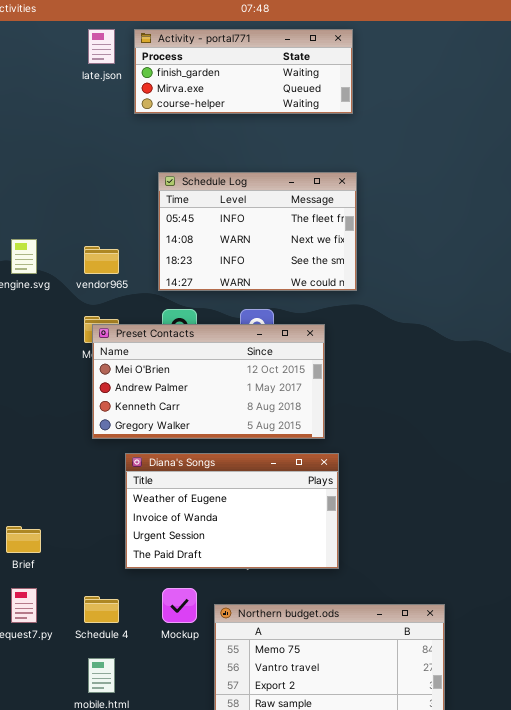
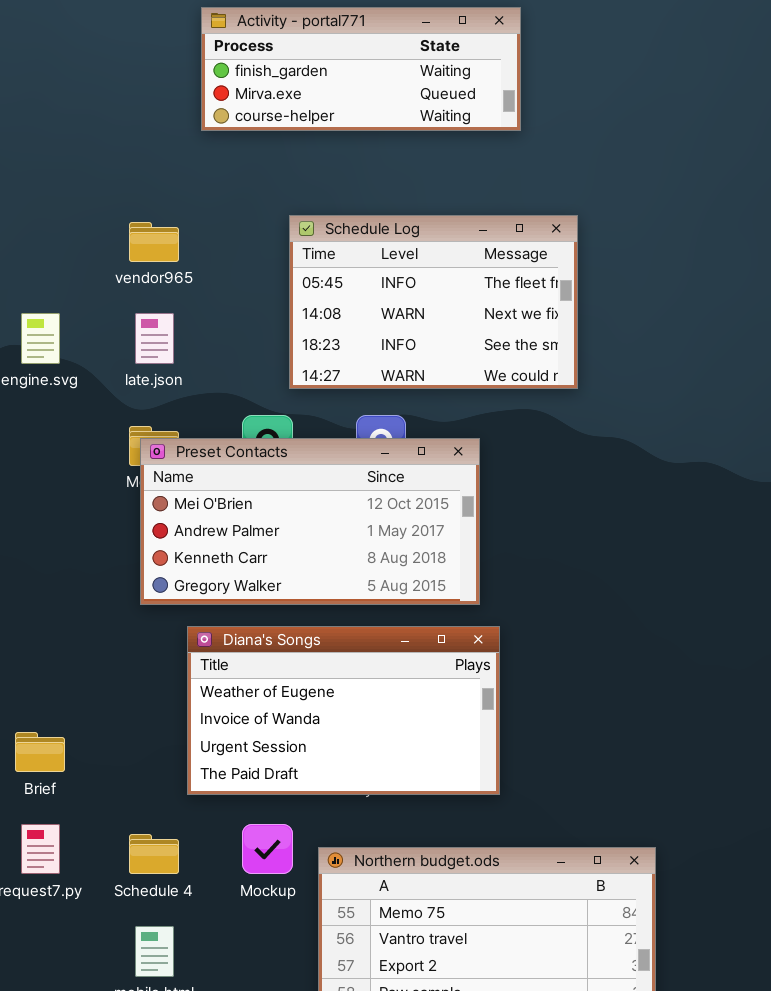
late.json: [88,29,115,64] -> [135,313,174,364], moved
Schedule Log: [158,172,357,291] -> [289,215,578,389], moved
vendor965: [84,246,119,274] -> [129,222,179,262], moved

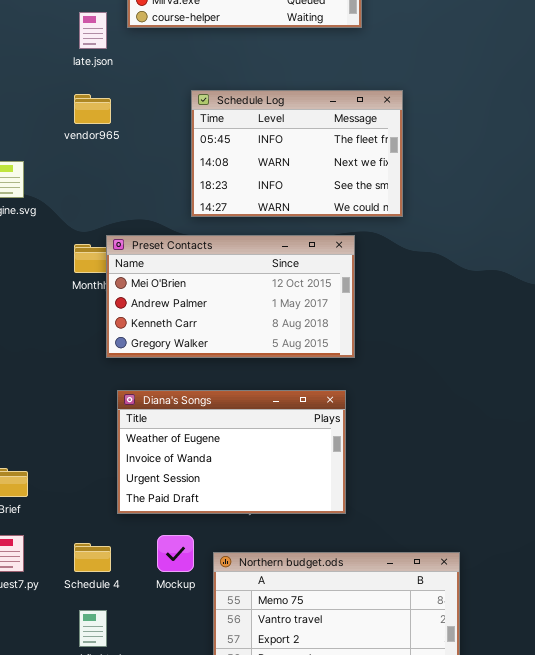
late.json: [135,313,174,364] -> [79,12,107,49], moved
Preset Contacts: [140,438,480,605] -> [106,235,355,358], moved

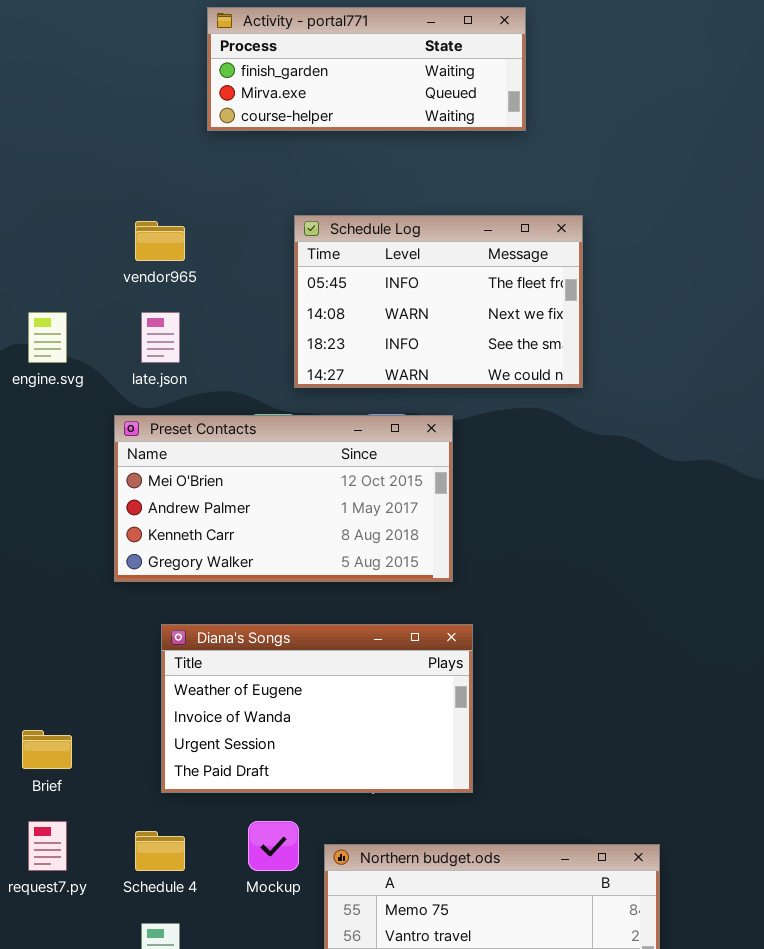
late.json: [79,12,107,49] -> [141,312,180,363], moved
Preset Contacts: [106,235,355,358] -> [114,415,453,582], moved
Diana's Songs: [117,390,346,514] -> [161,624,473,793], moved

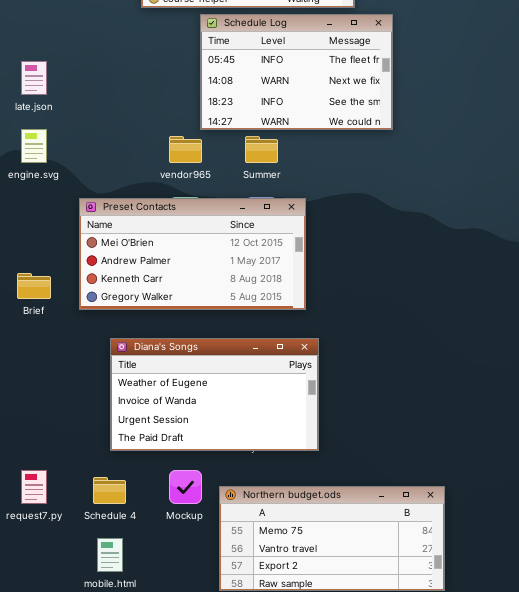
Schedule Log: [294,215,583,388] -> [200,14,393,130], moved
vendor965: [135,221,185,261] -> [169,136,202,163], moved
late.json: [141,312,180,363] -> [21,61,47,95], moved
Brief: [22,730,72,769] -> [17,273,51,299], moved

